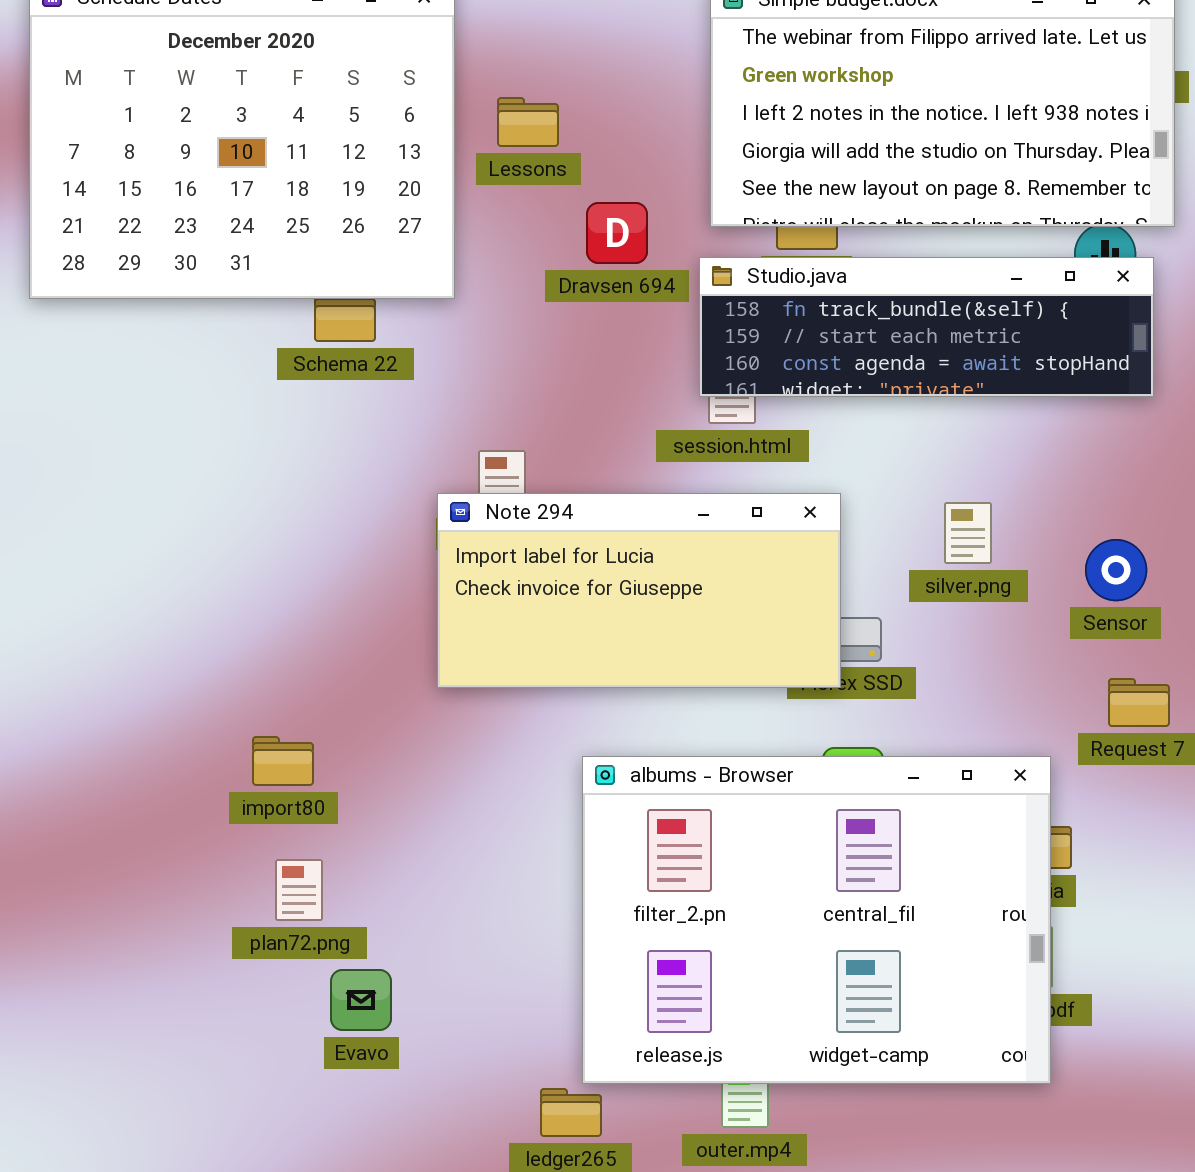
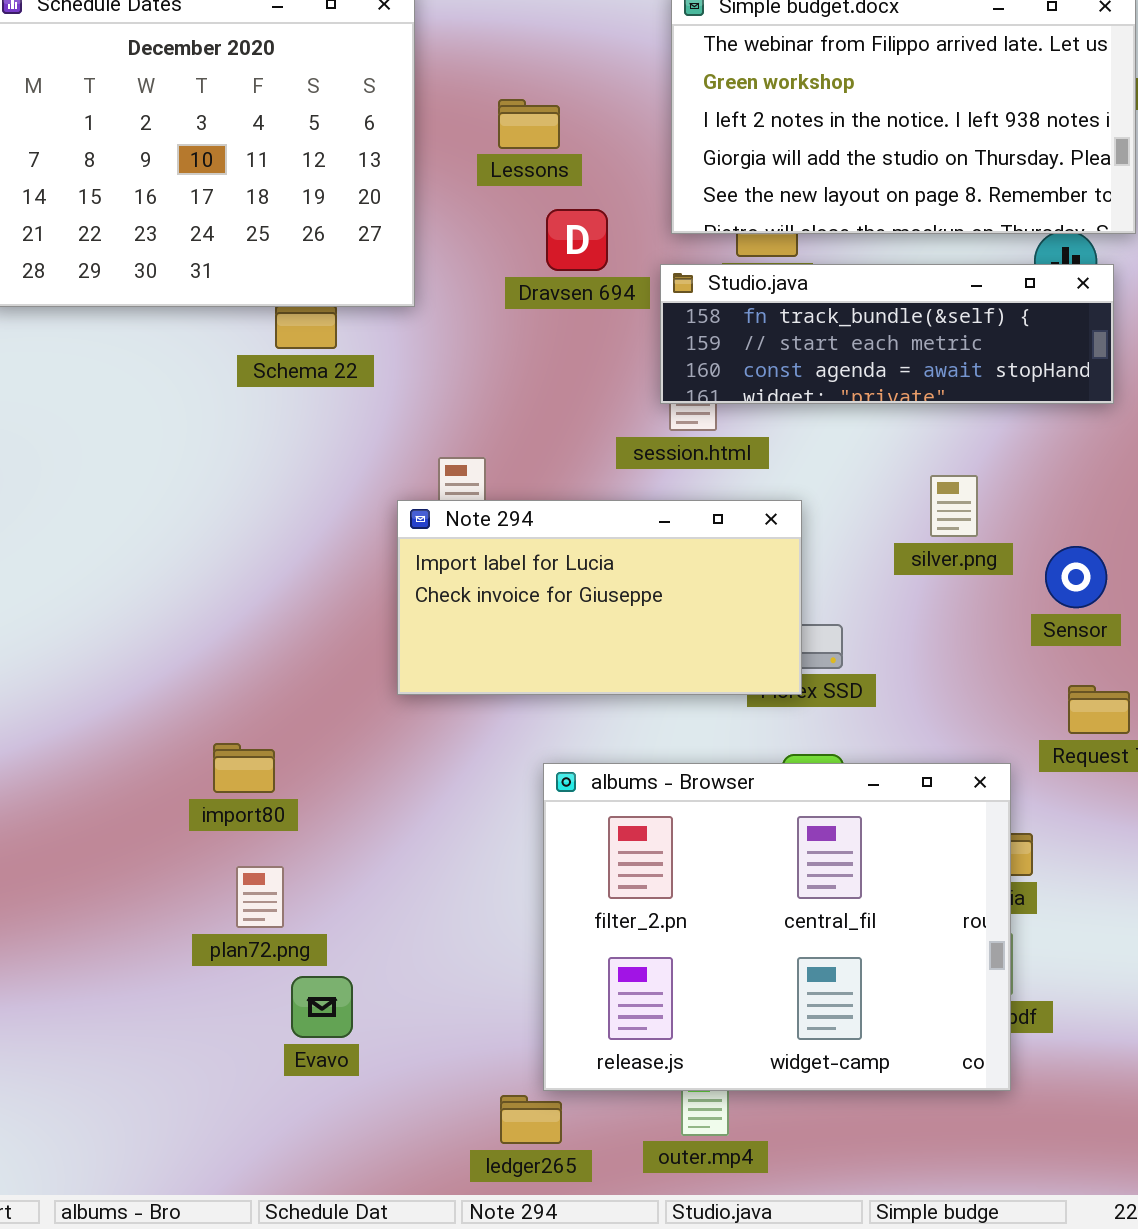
Lessons: [497,97,559,147] -> [498,99,560,149], moved
silver.png: [944,502,992,564] -> [930,475,978,537], moved

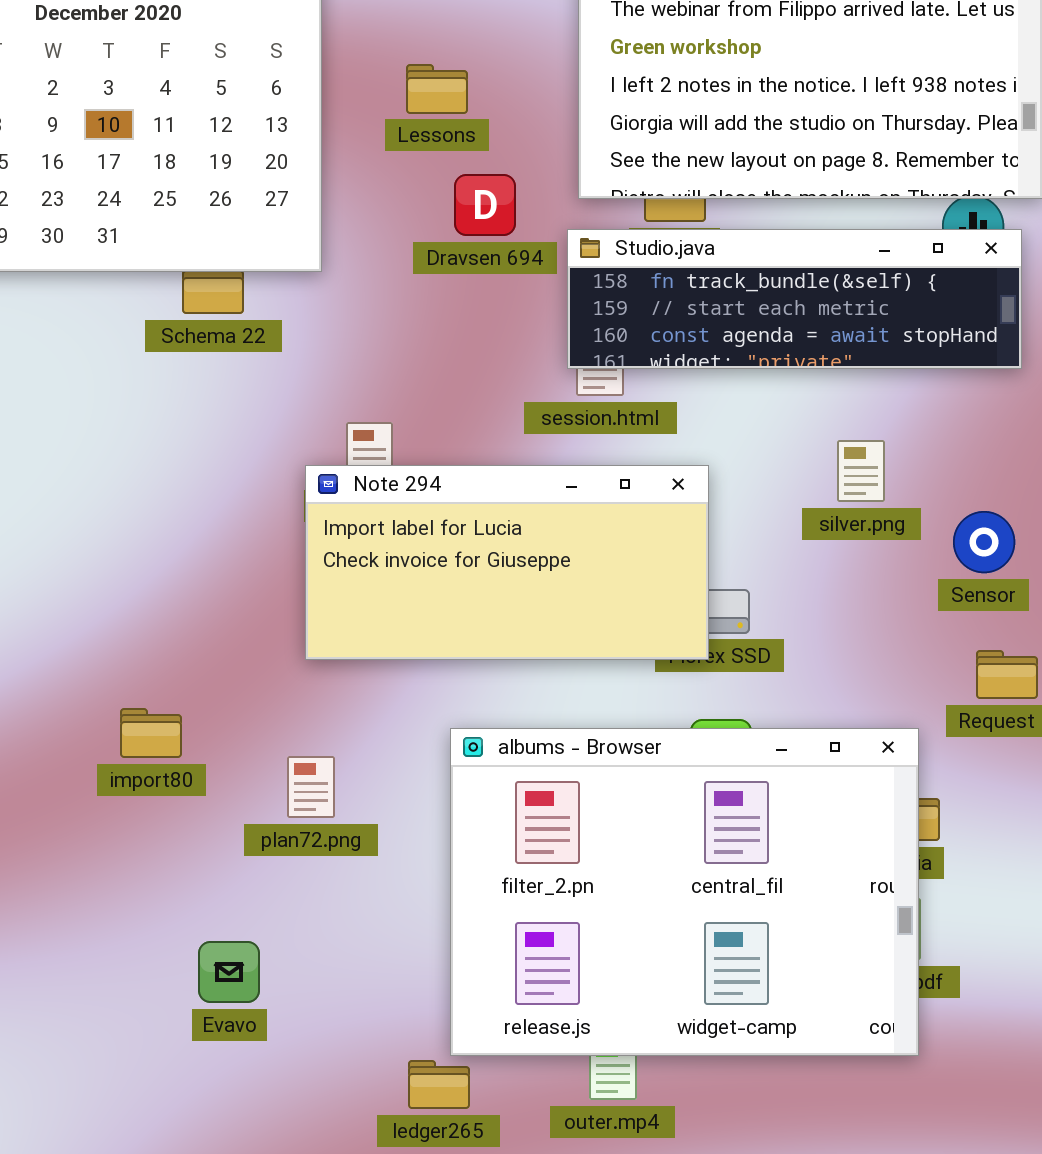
plan72.png: [236,866,284,928] -> [287,756,335,818], moved

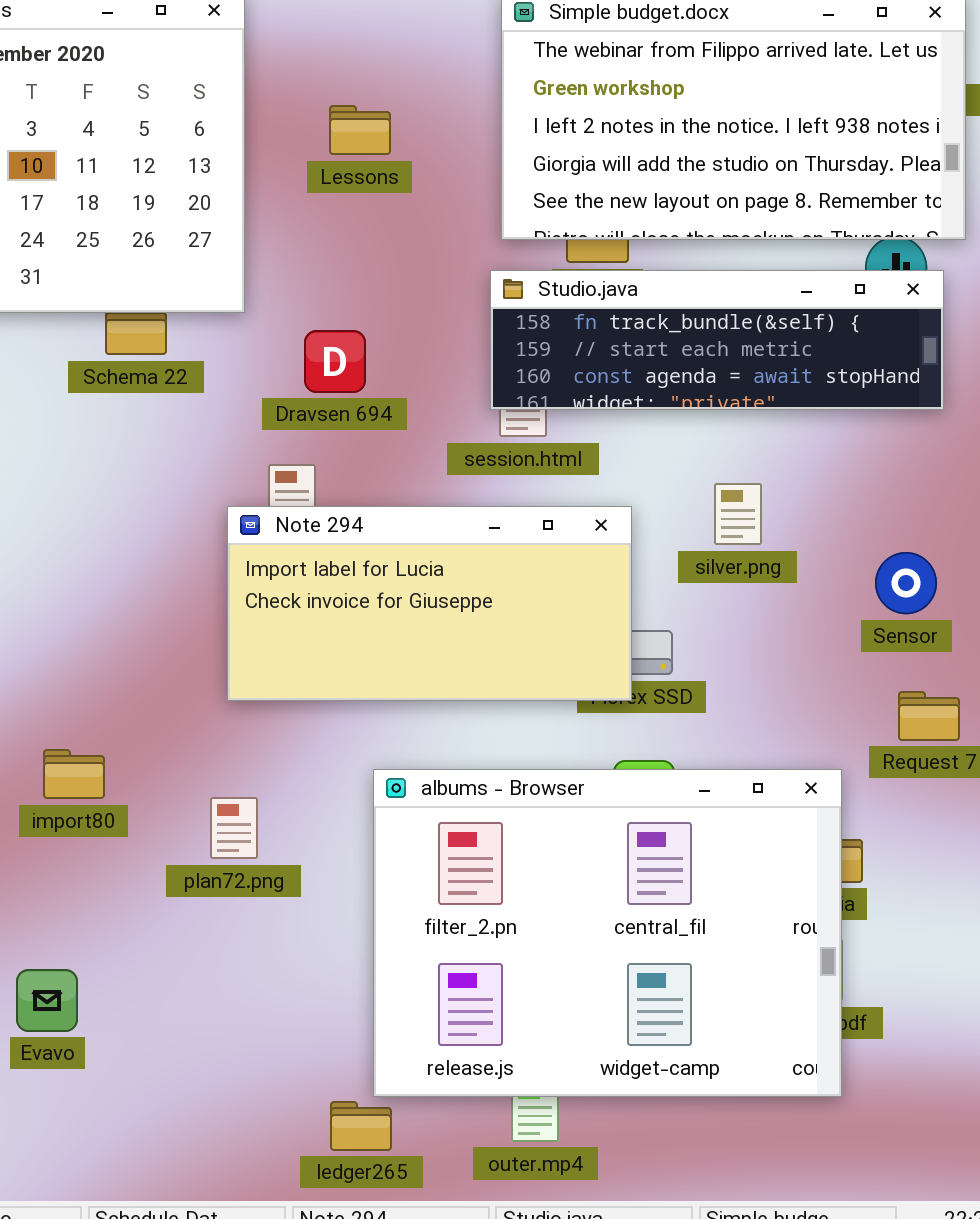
Dravsen 694: [454,174,516,236] -> [304,330,366,393], moved
silver.png: [837,440,885,502] -> [714,483,762,545], moved
Evavo: [198,941,260,1003] -> [16,969,78,1032], moved

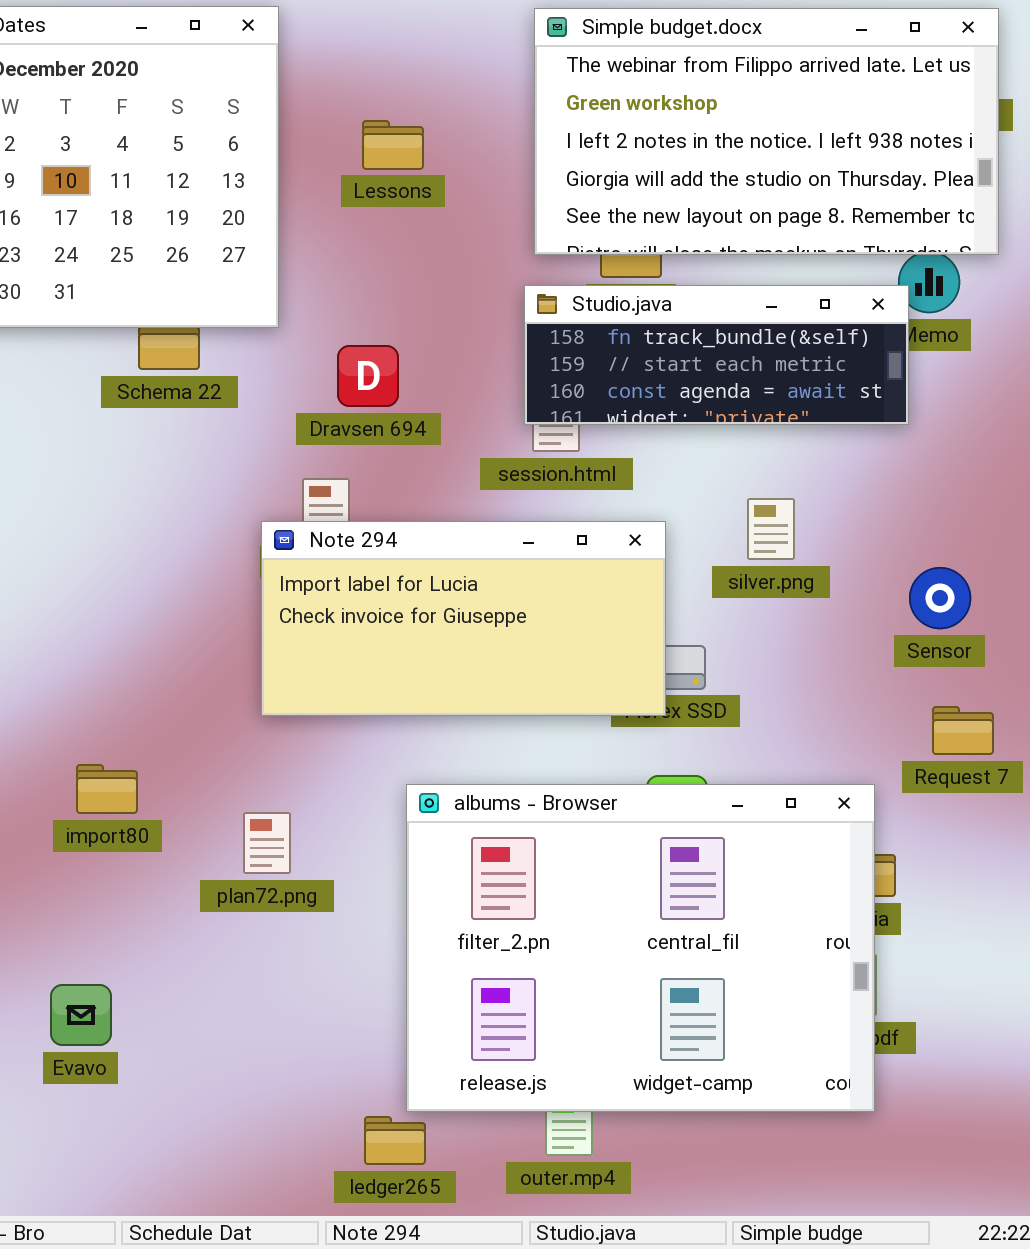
Studio.java: [490,270,944,410] -> [524,285,909,425], resized

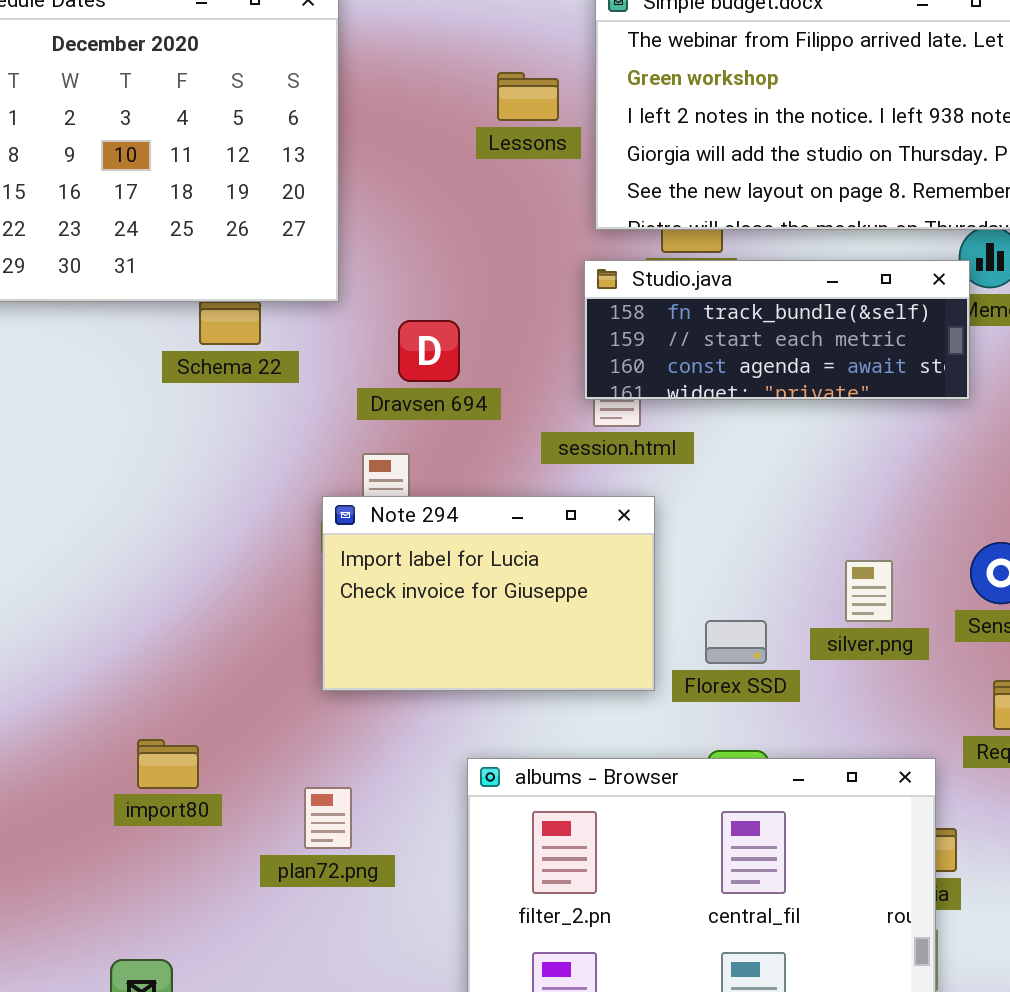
Lessons: [362,120,424,170] -> [497,72,559,121], moved
silver.png: [747,498,795,560] -> [845,560,893,622], moved
Note 294: [261,521,666,716] -> [322,496,655,691], resized

